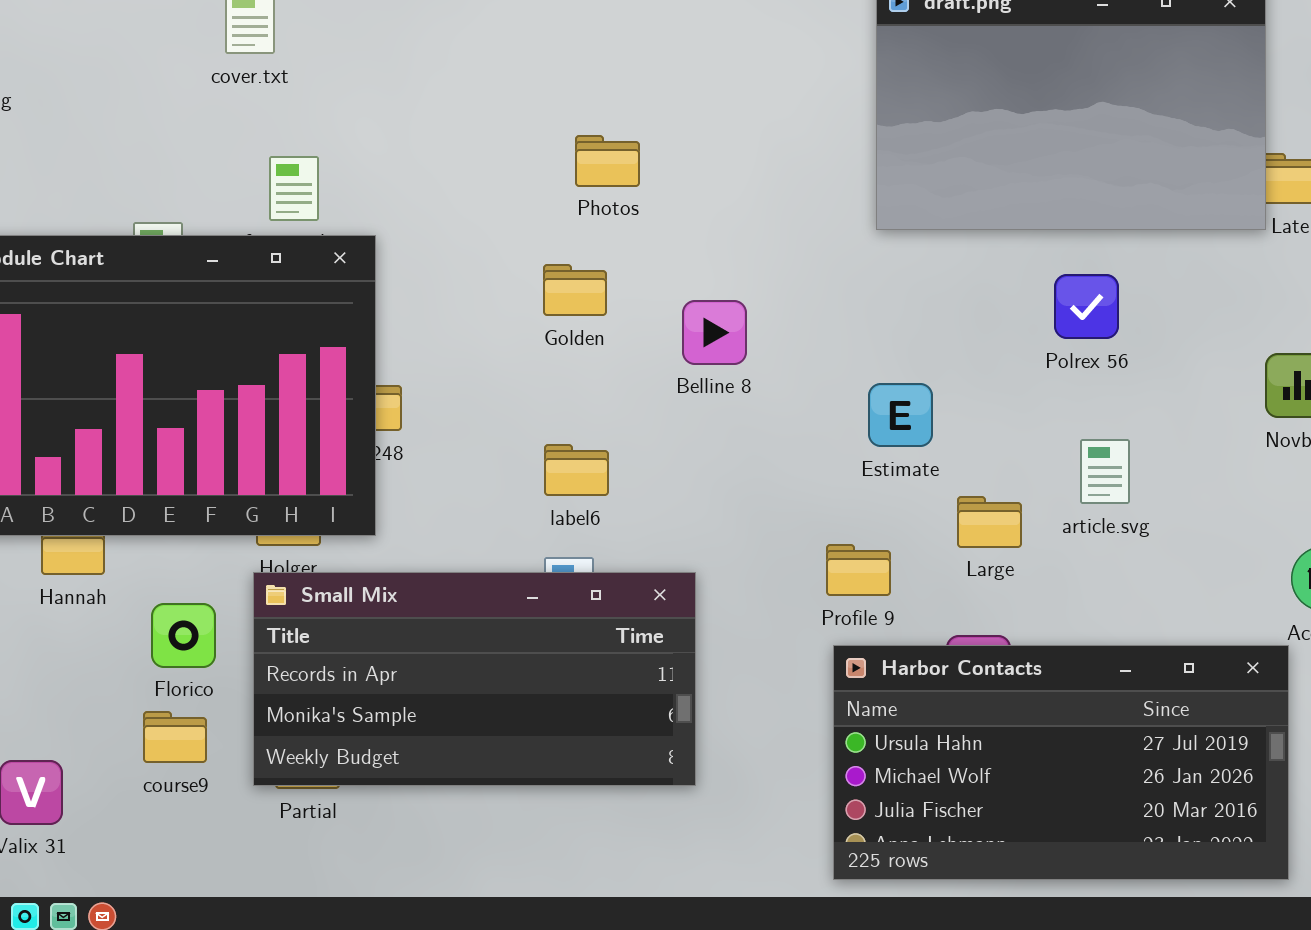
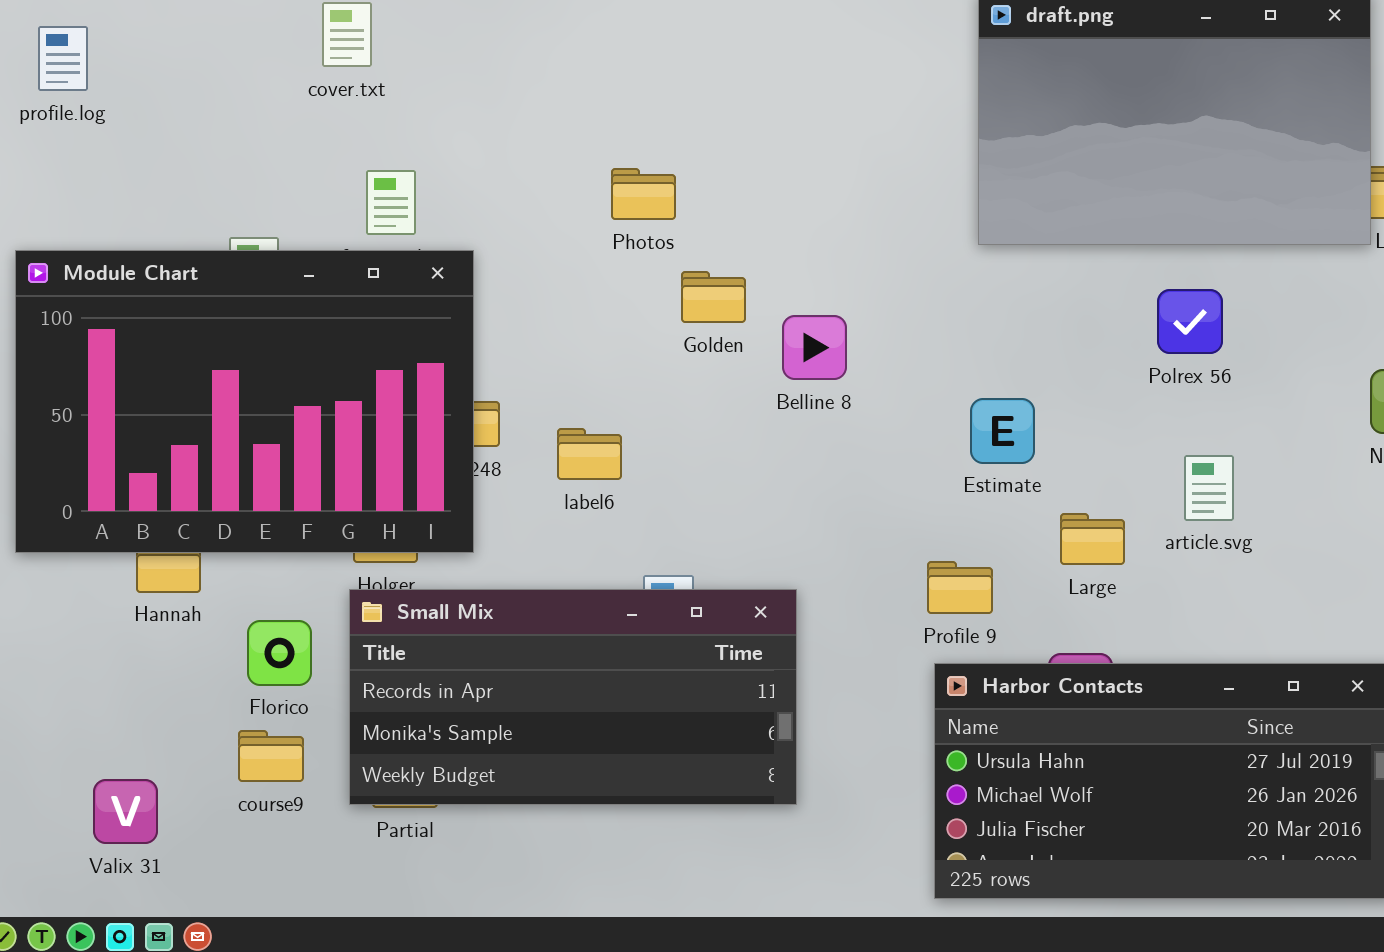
Photos: [575,135,640,187] -> [611,168,676,220], moved
Golden: [543,264,607,316] -> [681,271,746,323], moved
label6: [544,444,609,496] -> [557,428,622,480], moved

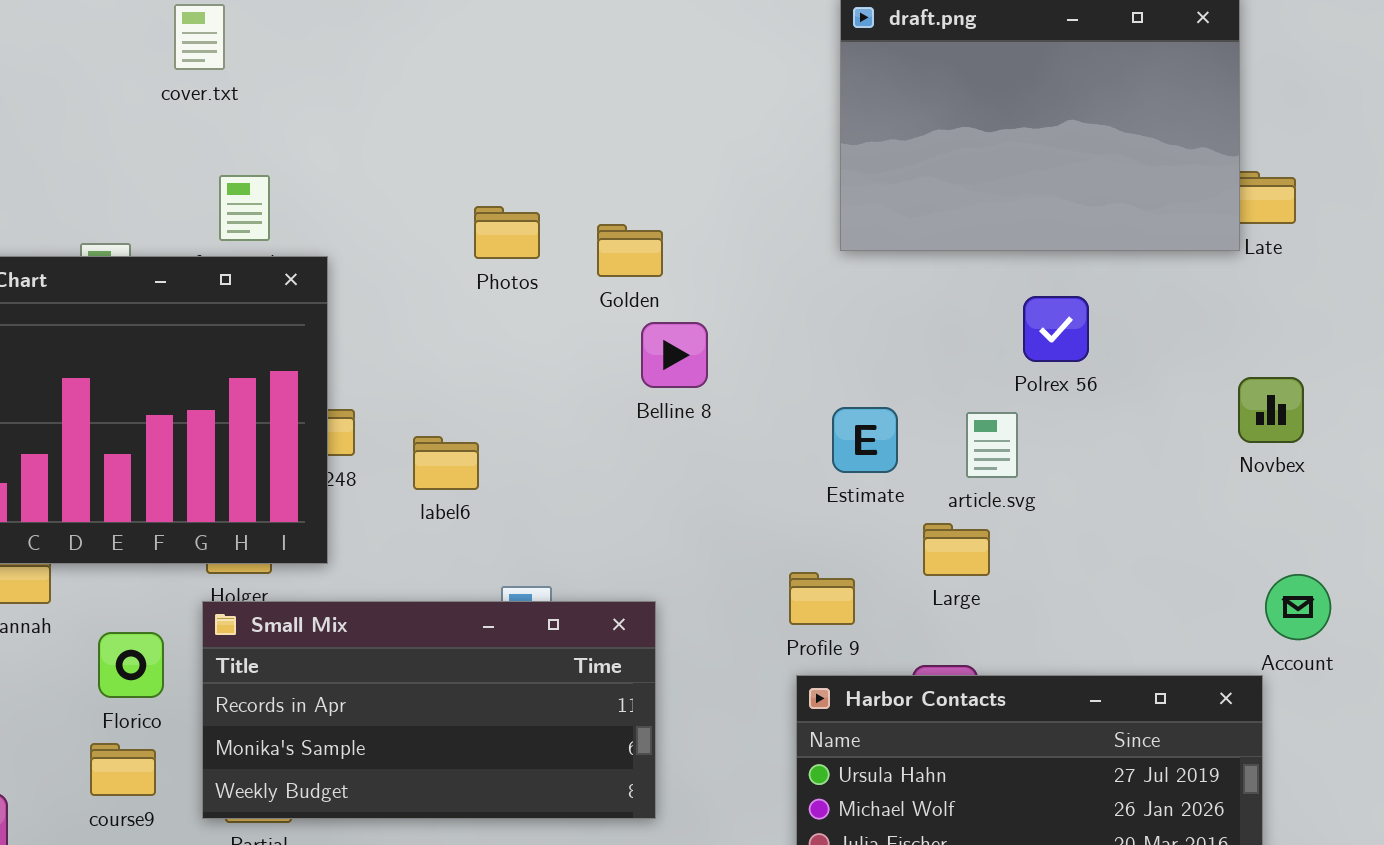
Photos: [611,168,676,220] -> [474,206,540,259], moved
Golden: [681,271,746,323] -> [597,224,663,277], moved
article.svg: [1184,455,1234,521] -> [966,412,1018,478], moved

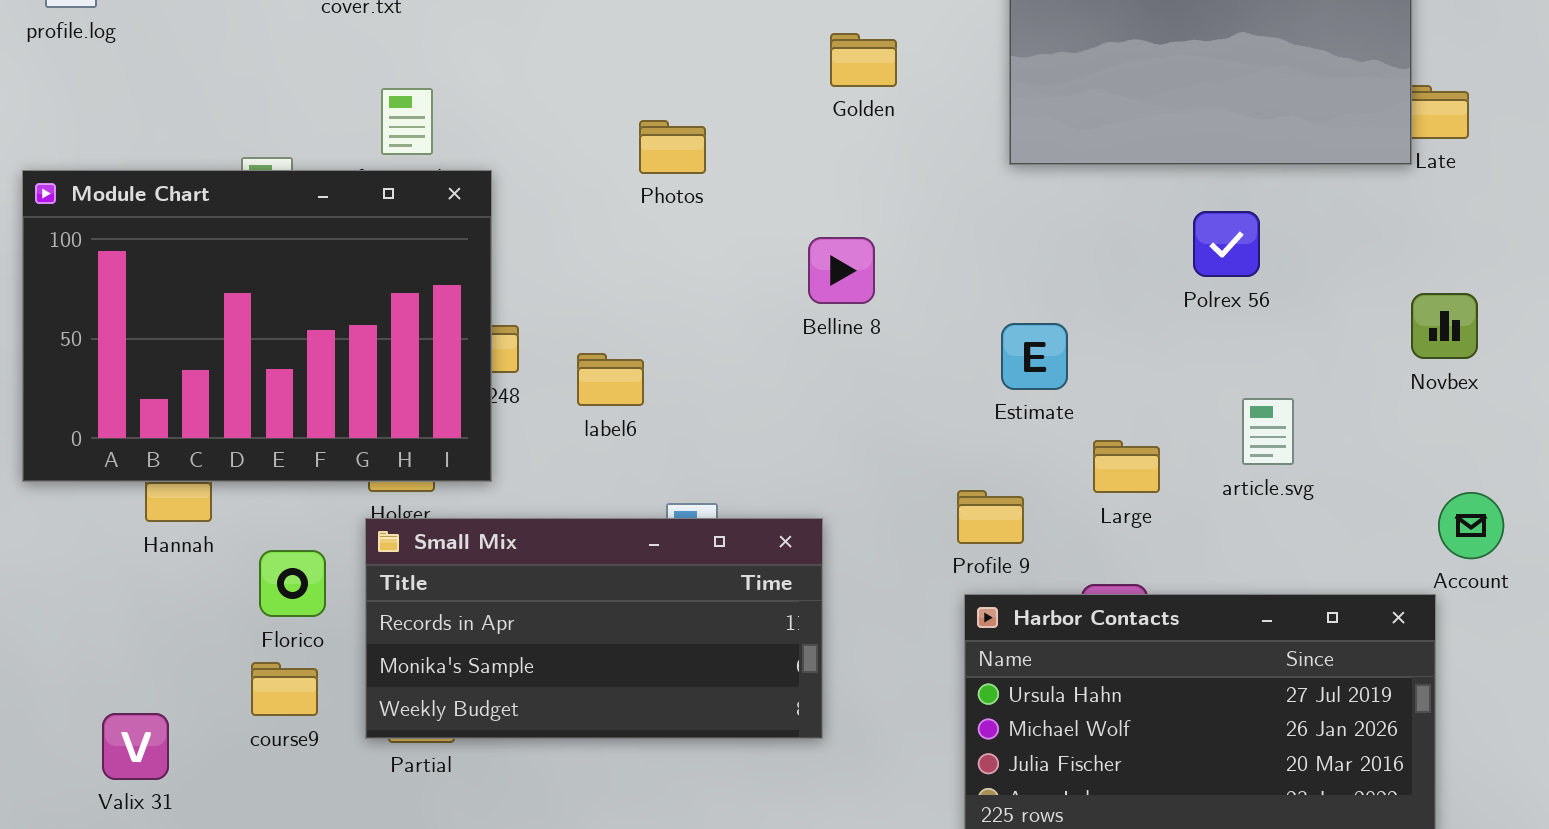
Golden: [597,224,663,277] -> [830,33,897,87], moved
article.svg: [966,412,1018,478] -> [1242,398,1294,465], moved

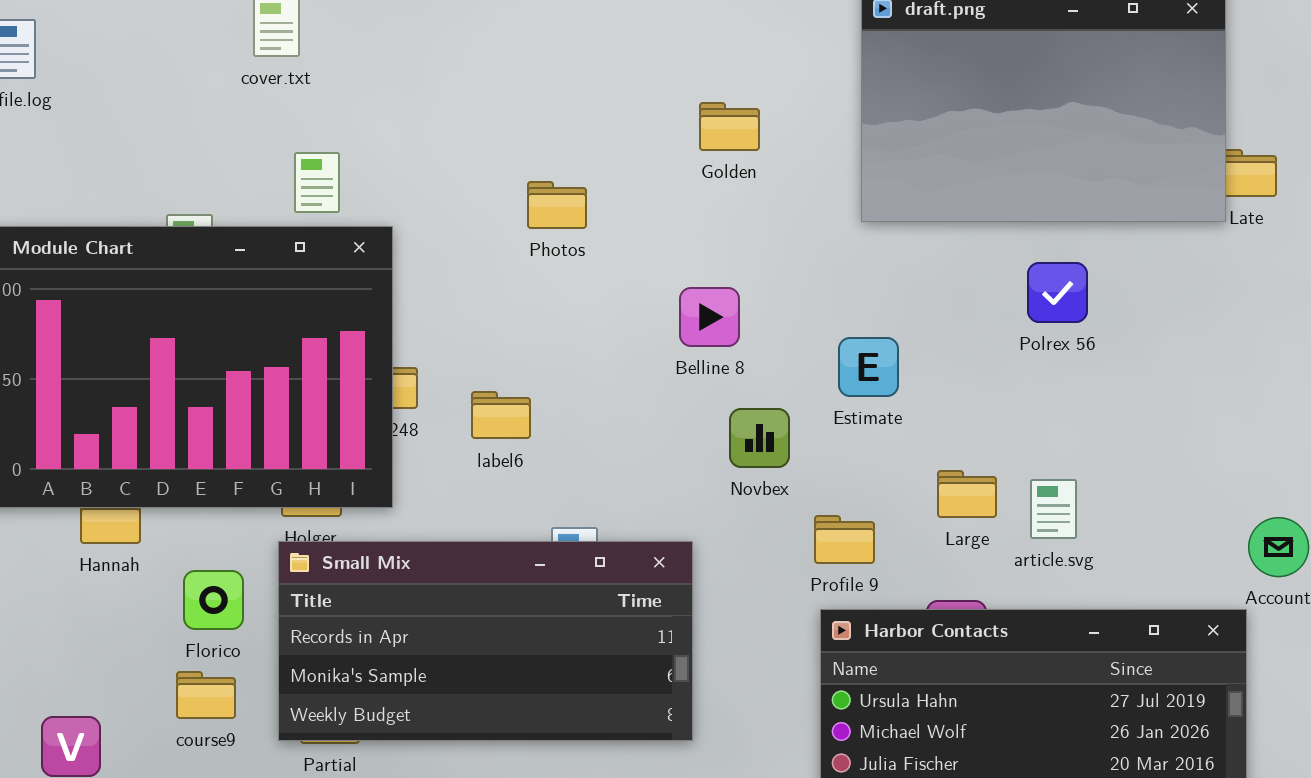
Novbex: [1411,293,1478,359] -> [729,408,790,468], moved
Estimate: [1001,323,1068,390] -> [838,337,899,397], moved
article.svg: [1242,398,1294,465] -> [1030,479,1077,539], moved

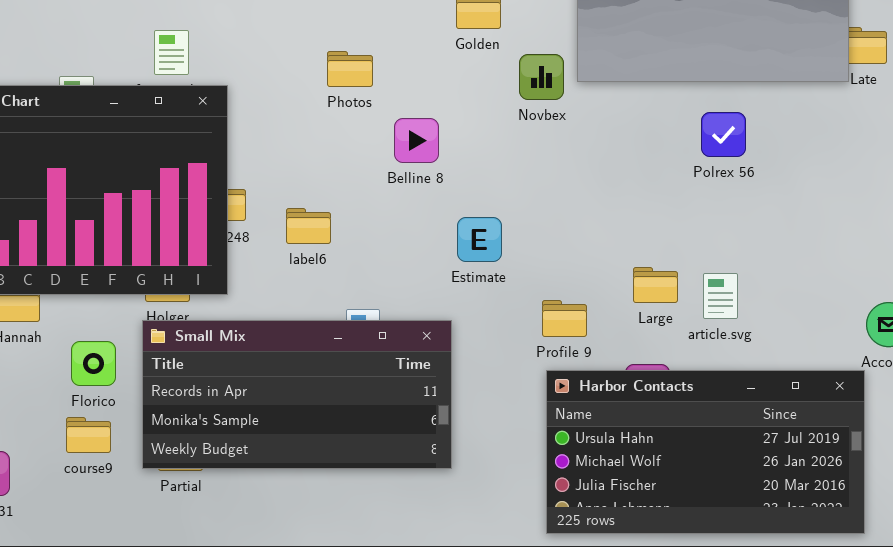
Belline 8: [679,287,740,347] -> [394,118,439,163], moved
Estimate: [838,337,899,397] -> [457,217,502,262], moved
Novbex: [729,408,790,468] -> [519,54,564,100], moved

